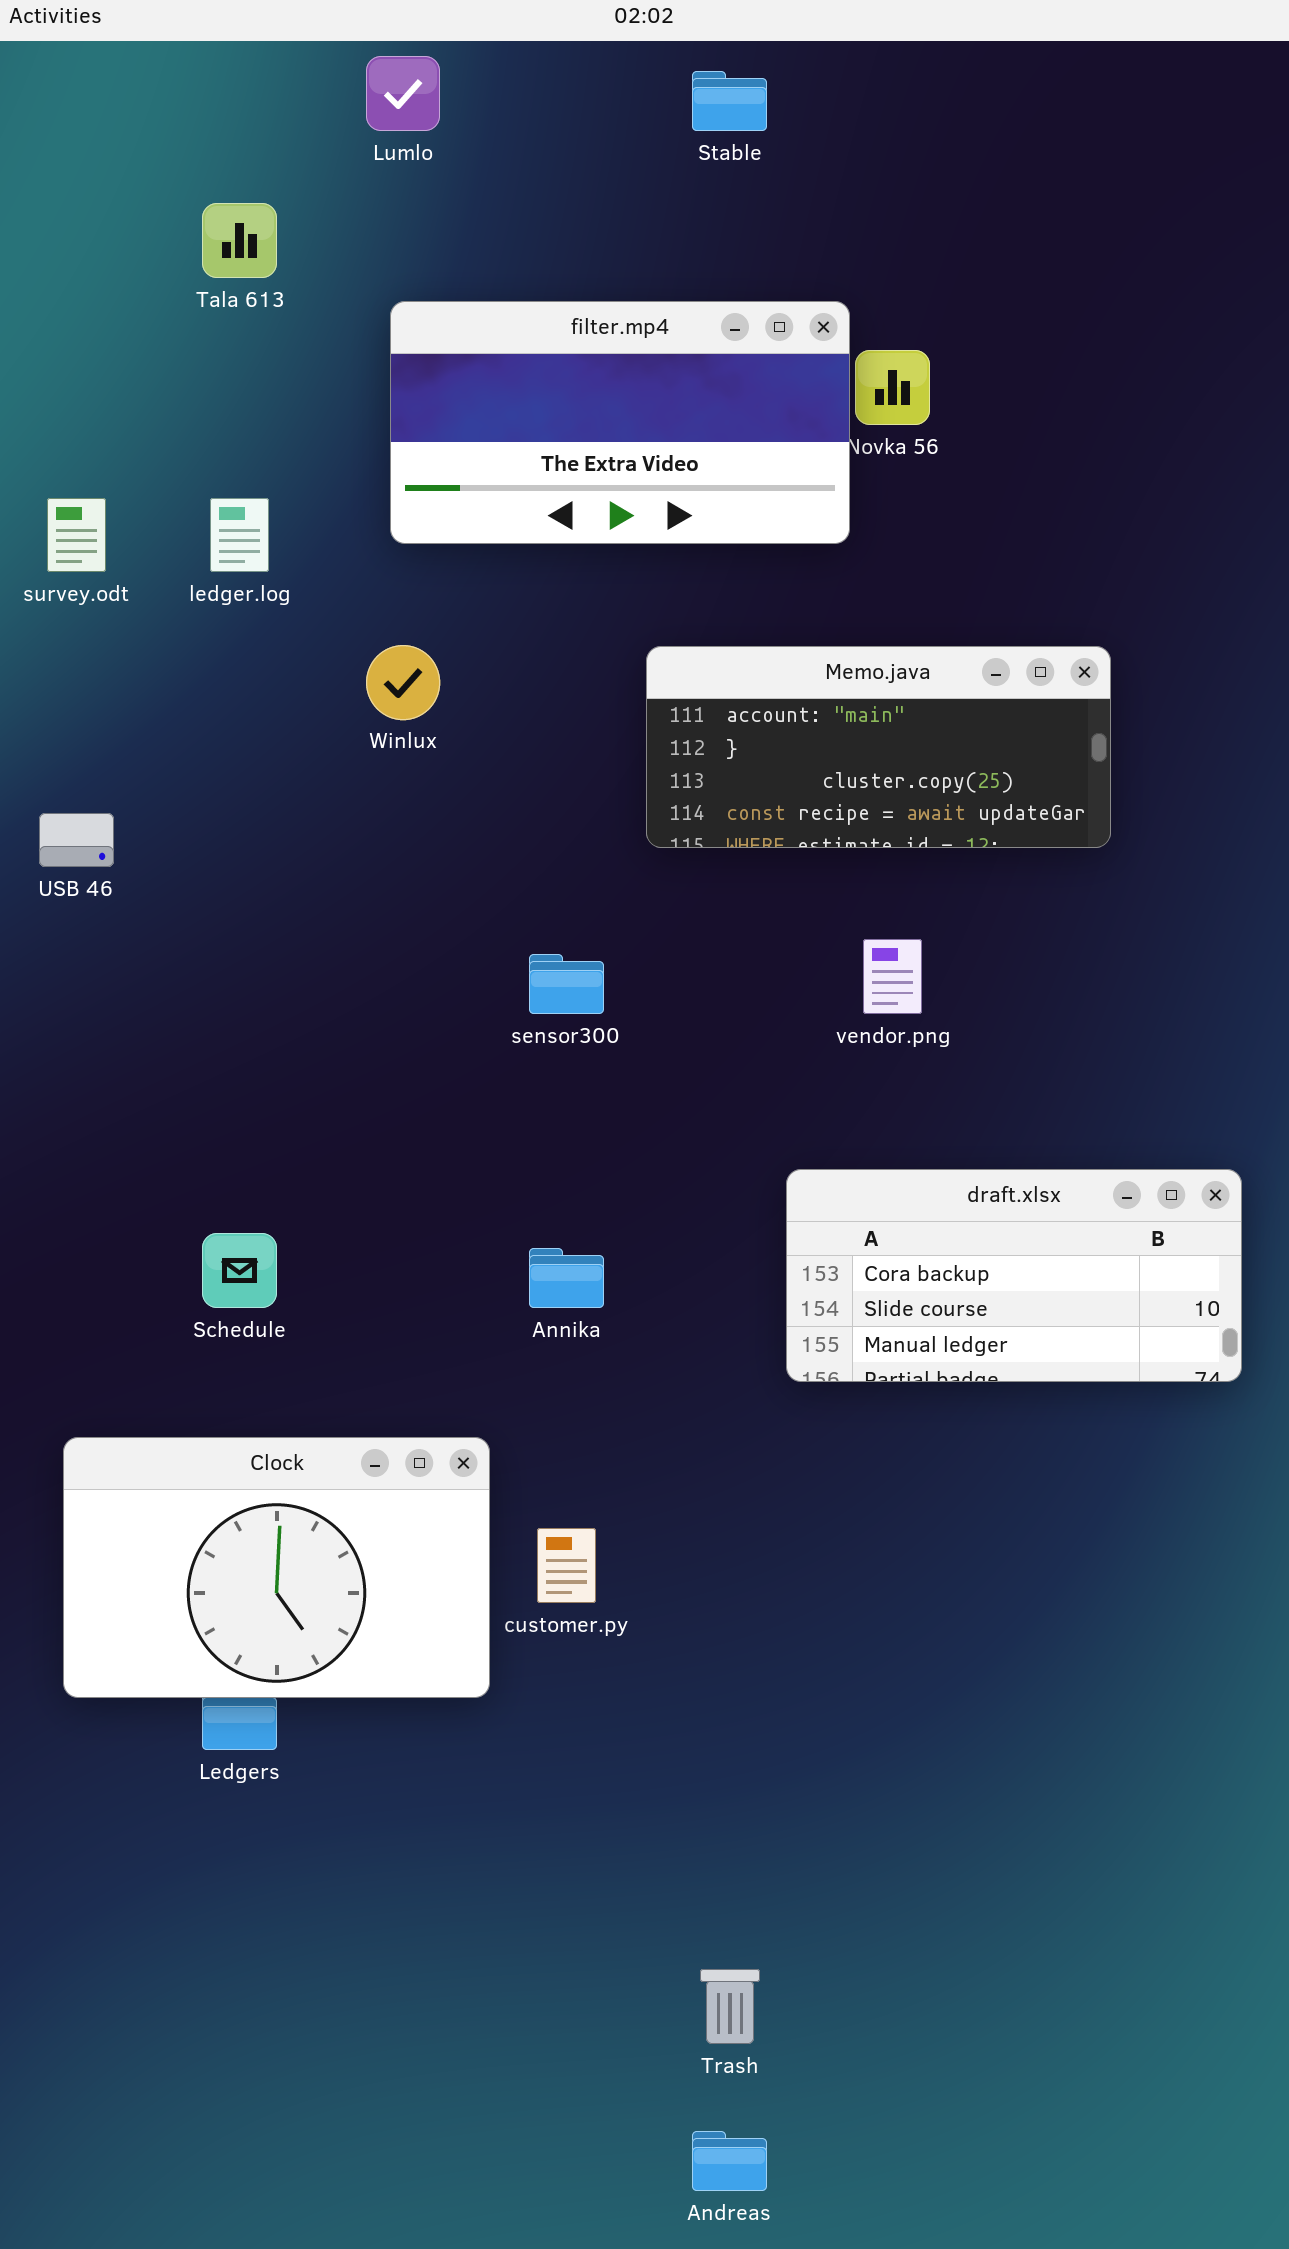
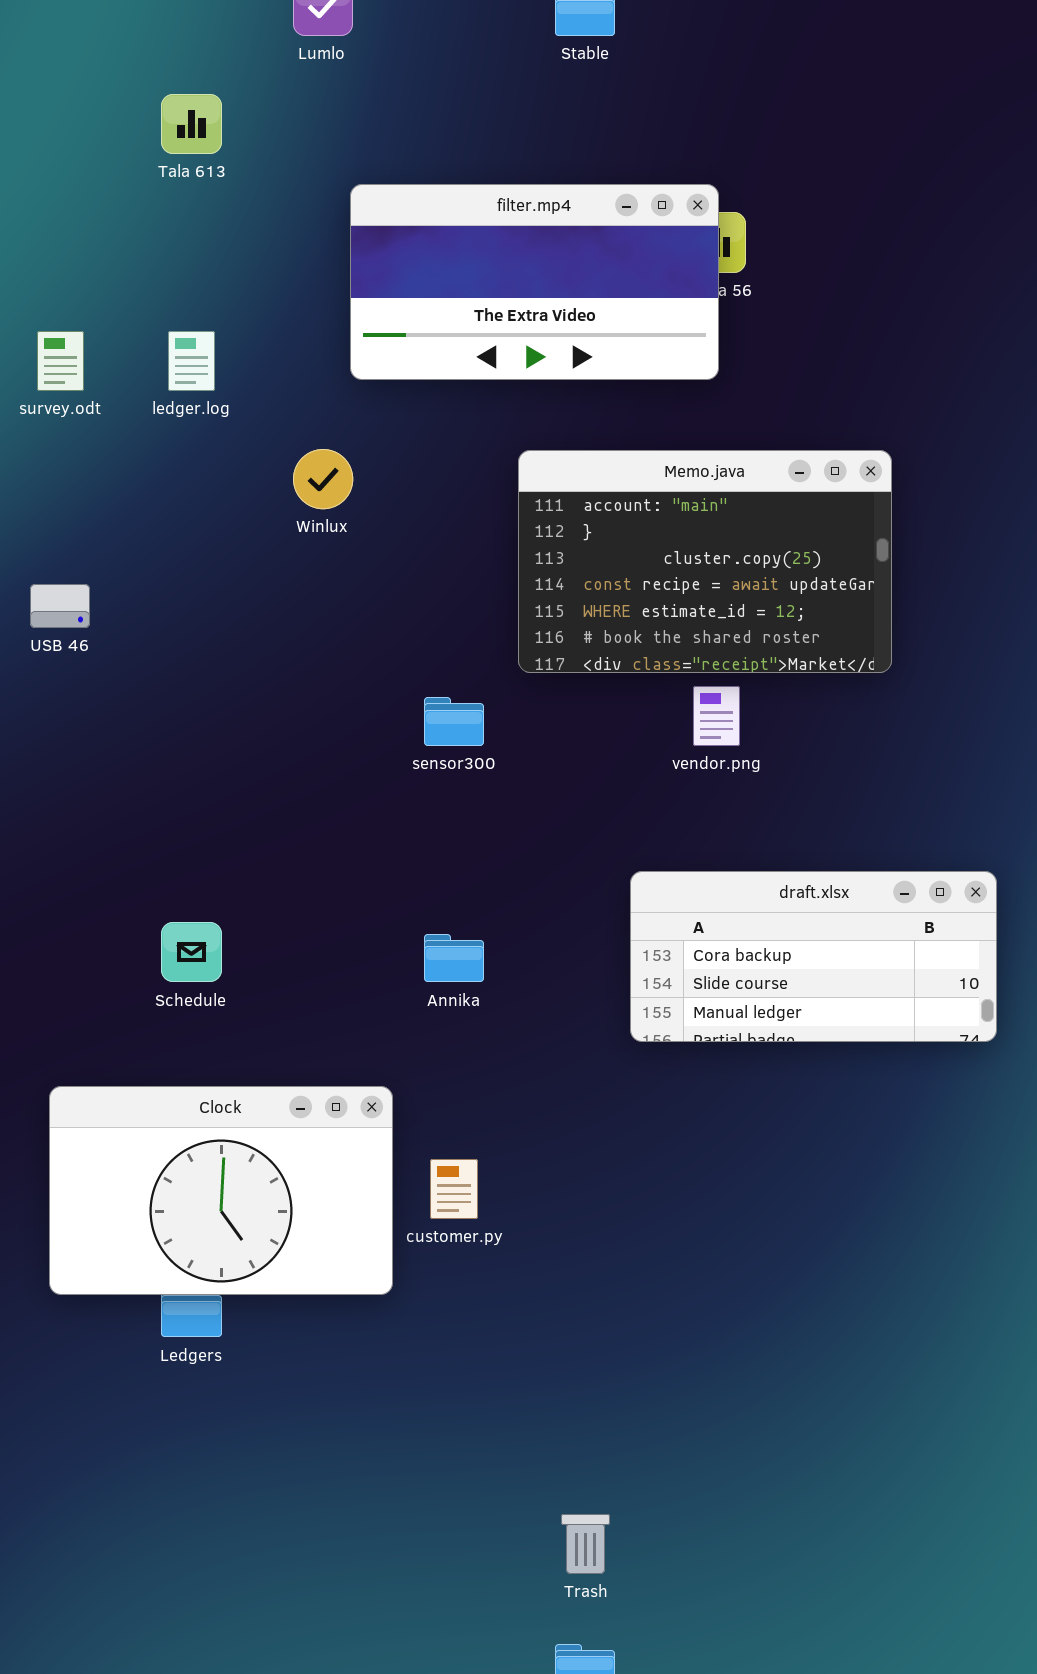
filter.mp4: [390,301,850,544] -> [350,184,719,380], moved
Memo.java: [646,646,1111,848] -> [518,450,892,673], resized

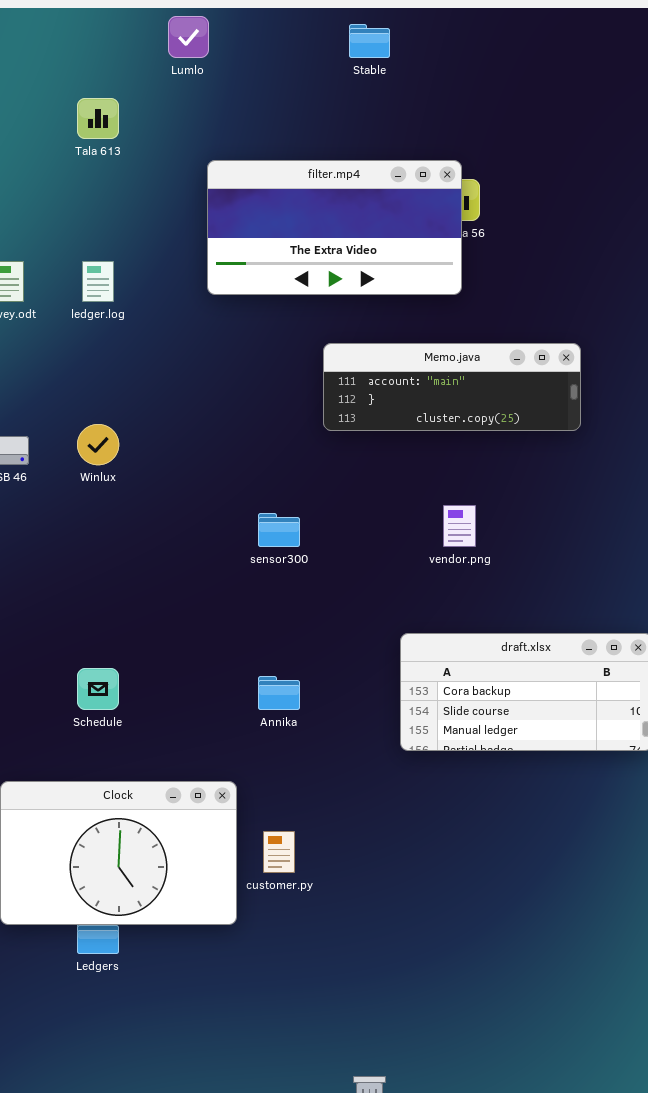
Winlux: [293,449,353,509] -> [77,424,119,465], moved
Memo.java: [518,450,892,673] -> [323,343,581,431], resized

